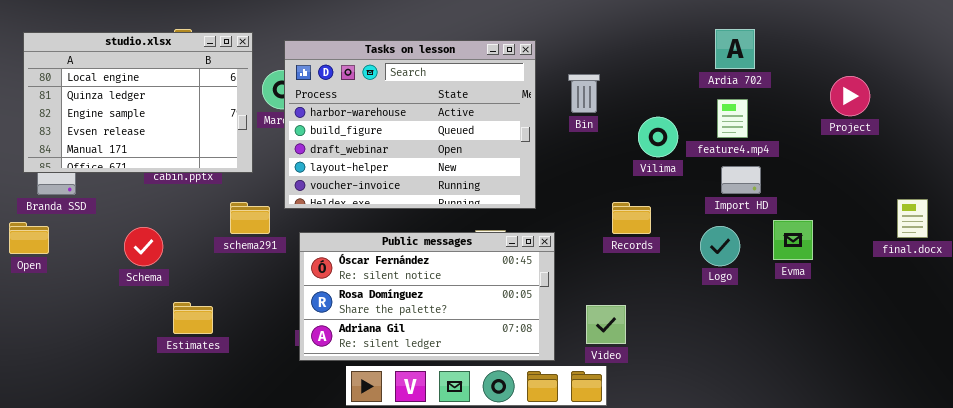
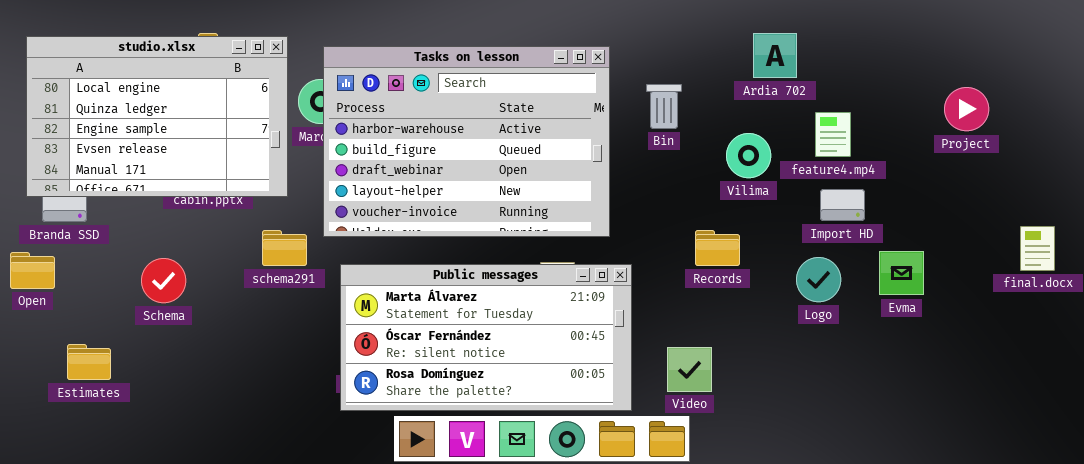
Ardia 702: [715,29,755,69] -> [753,33,797,78], moved
Public messages: [299,232,555,361] -> [340,264,632,411], scrolled up 1 row
Estimates: [173,302,213,334] -> [67,344,111,380], moved

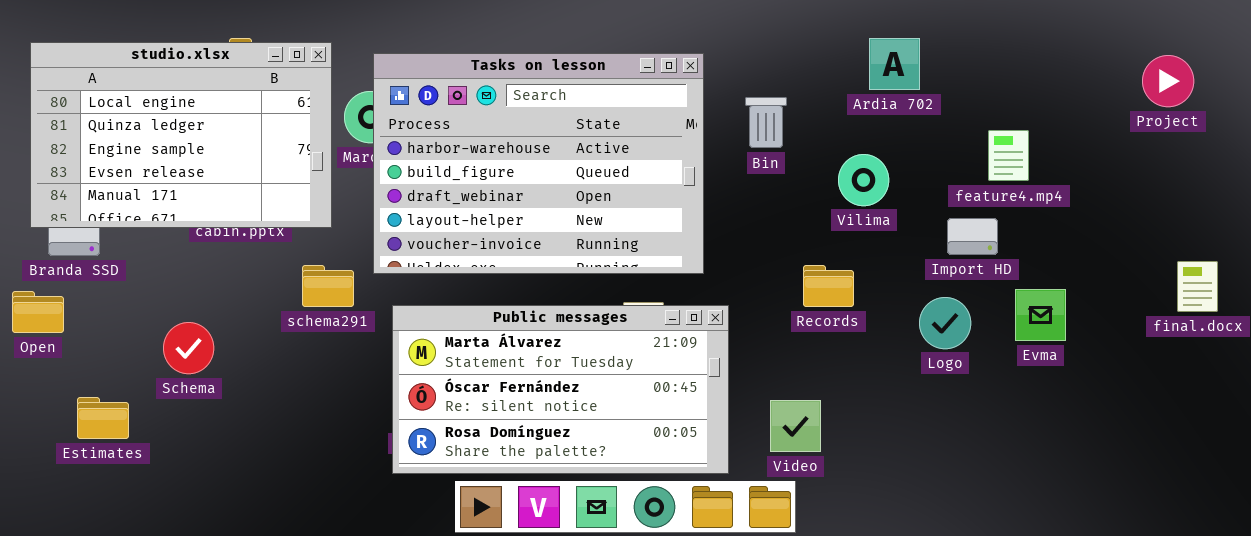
Project: [944,87,989,131] -> [1142,55,1194,107], moved
feature4.mp4: [815,112,851,157] -> [988,130,1029,181], moved
Schema: [141,258,186,303] -> [163,322,214,374], moved

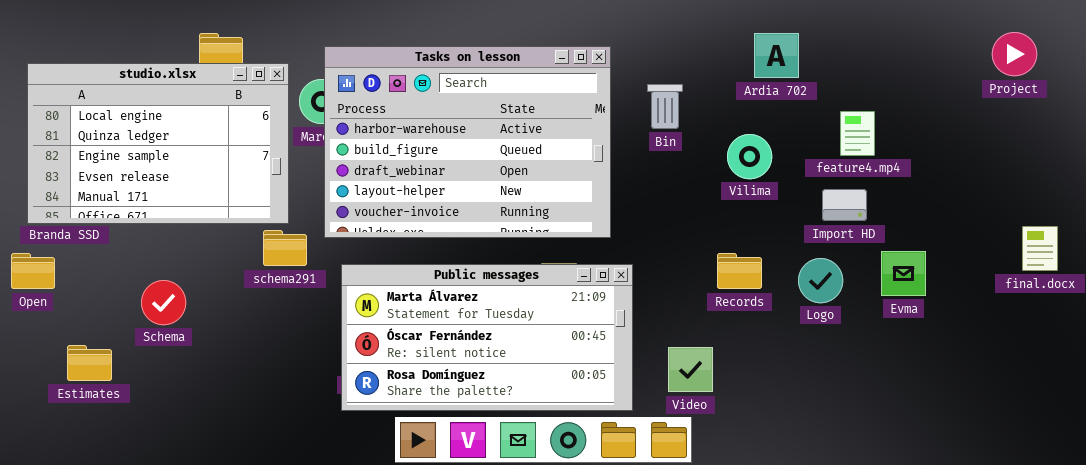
studio.xlsx: [30,42,332,228] -> [27,63,289,224], moved
Project: [1142,55,1194,107] -> [992,32,1037,76], moved
feature4.mp4: [988,130,1029,181] -> [840,111,875,156], moved
Records: [803,265,854,307] -> [717,253,762,289], moved

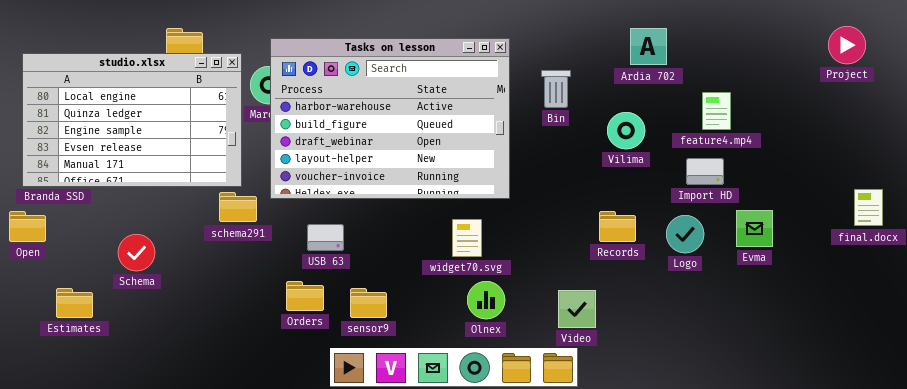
Public messages: [341,264,633,411] -> none, closed

